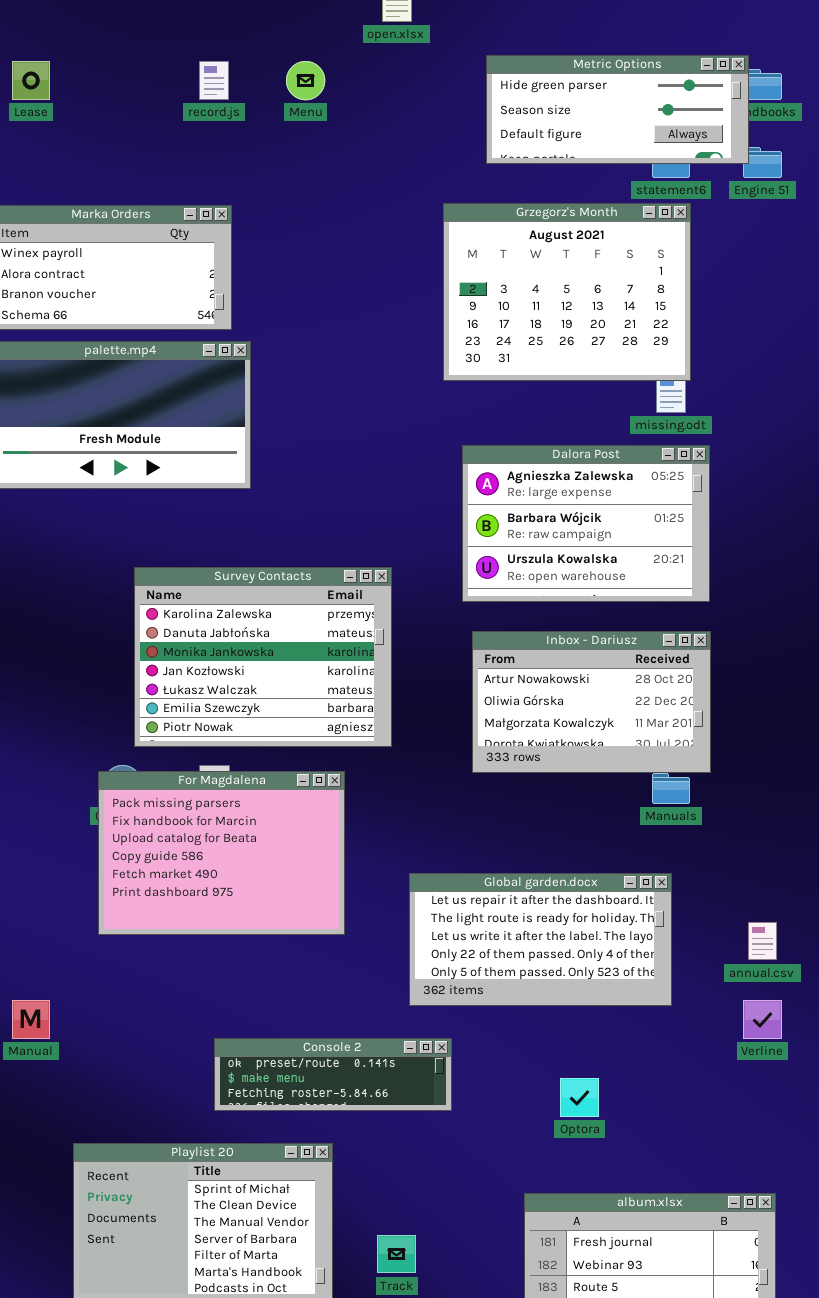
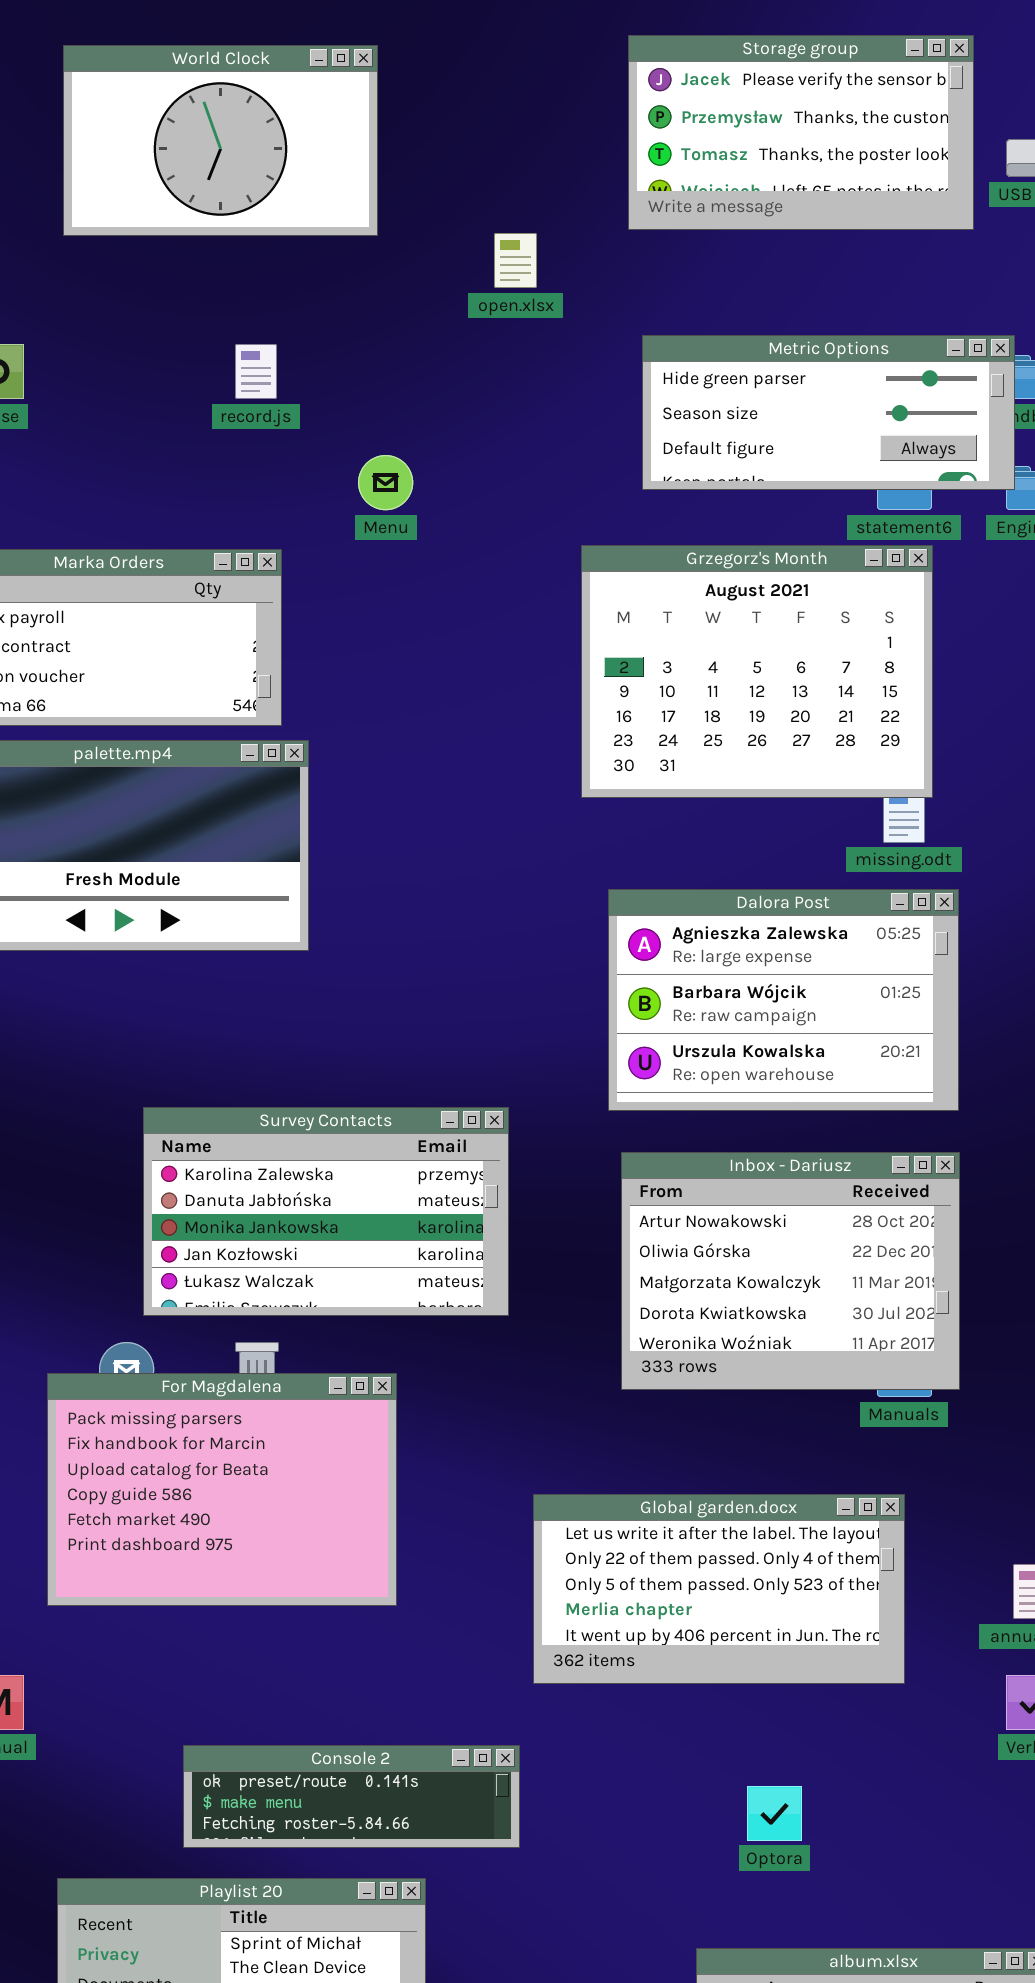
Menu: [286,61,325,100] -> [358,455,413,510], moved
Survey Contacts: [134,567,392,747] -> [143,1107,509,1316], resized
Inbox - Dariusz: [472,631,711,773] -> [621,1152,960,1390], resized
For Magdalena: [98,771,345,935] -> [47,1373,397,1606], moved
Global garden.docx: [409,873,672,1006] -> [533,1494,905,1684], scrolled down 2 rows
Console 2: [214,1038,452,1111] -> [183,1745,520,1848], moved

